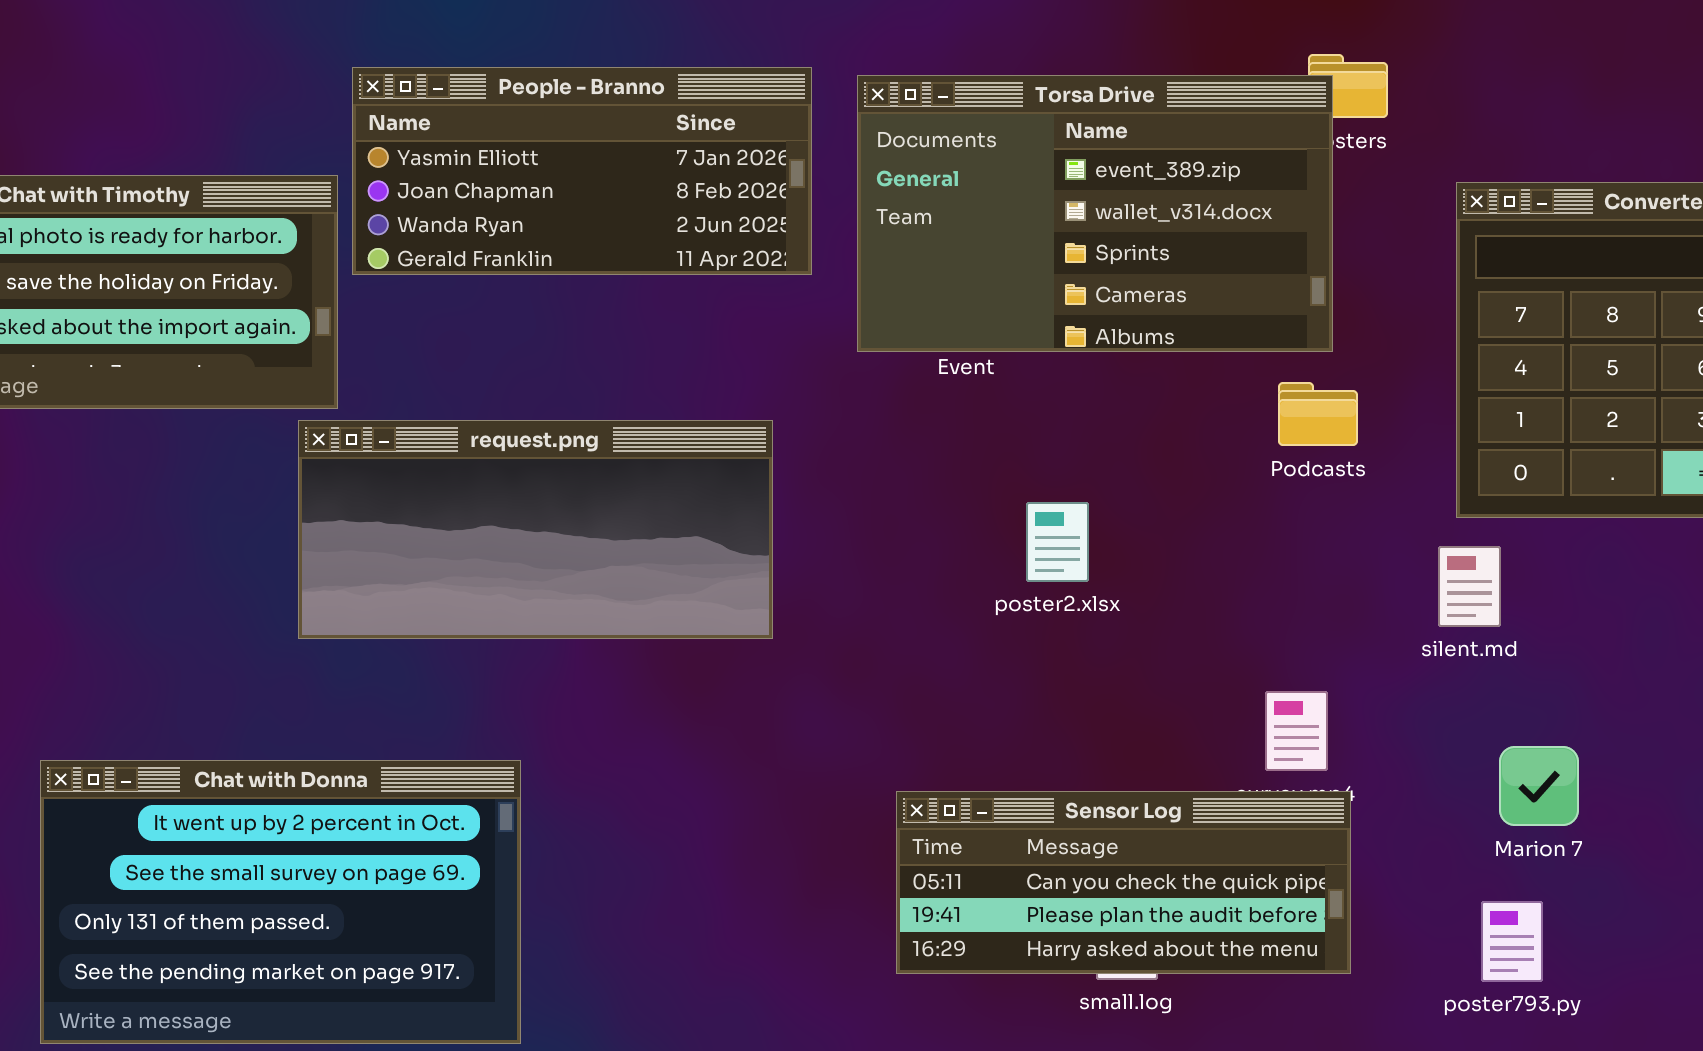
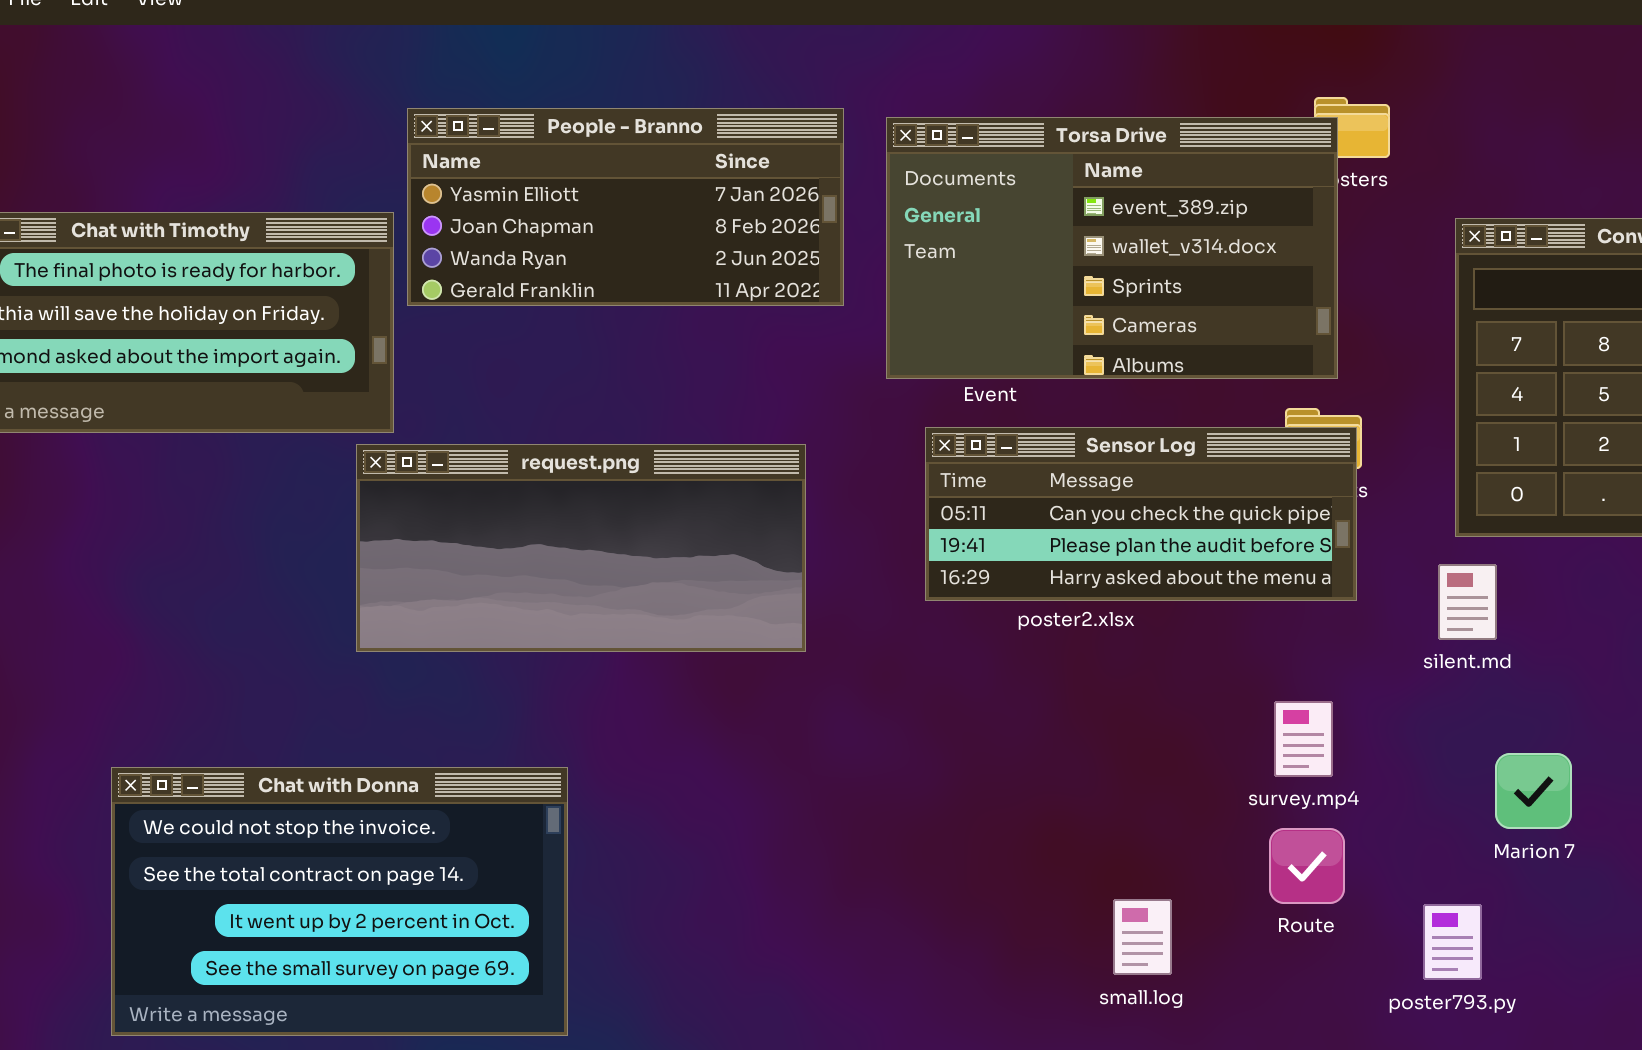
Chat with Donna: [40,760,521,1044] -> [111,767,568,1036], scrolled up 2 rows
Sensor Log: [896,791,1351,974] -> [925,427,1357,601], moved
poster793.py: [1481,901,1543,982] -> [1423,904,1482,980], moved

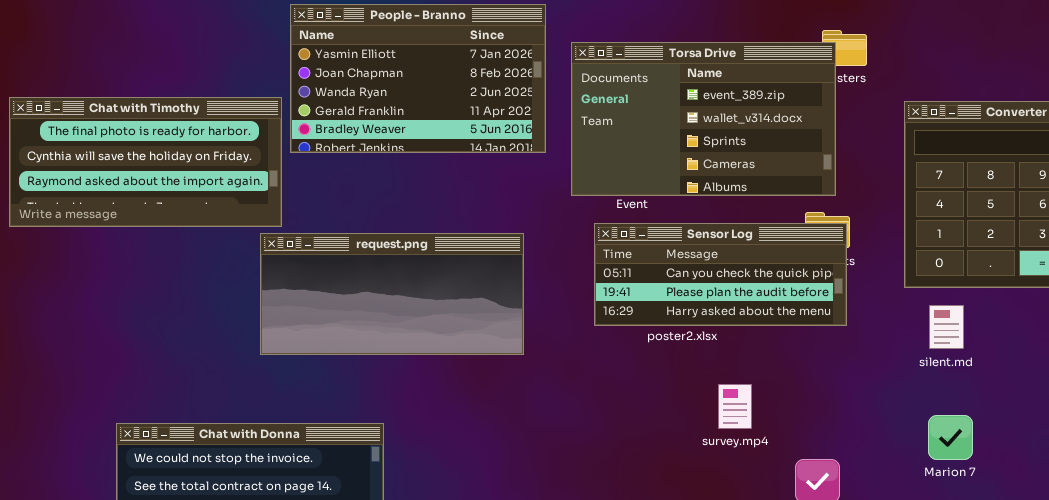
People - Branno: [407,108,844,306] -> [290,4,546,153], resized
silent.md: [1438,564,1497,640] -> [929,305,964,349], moved
survey.mp4: [1274,701,1333,777] -> [718,384,752,429], moved

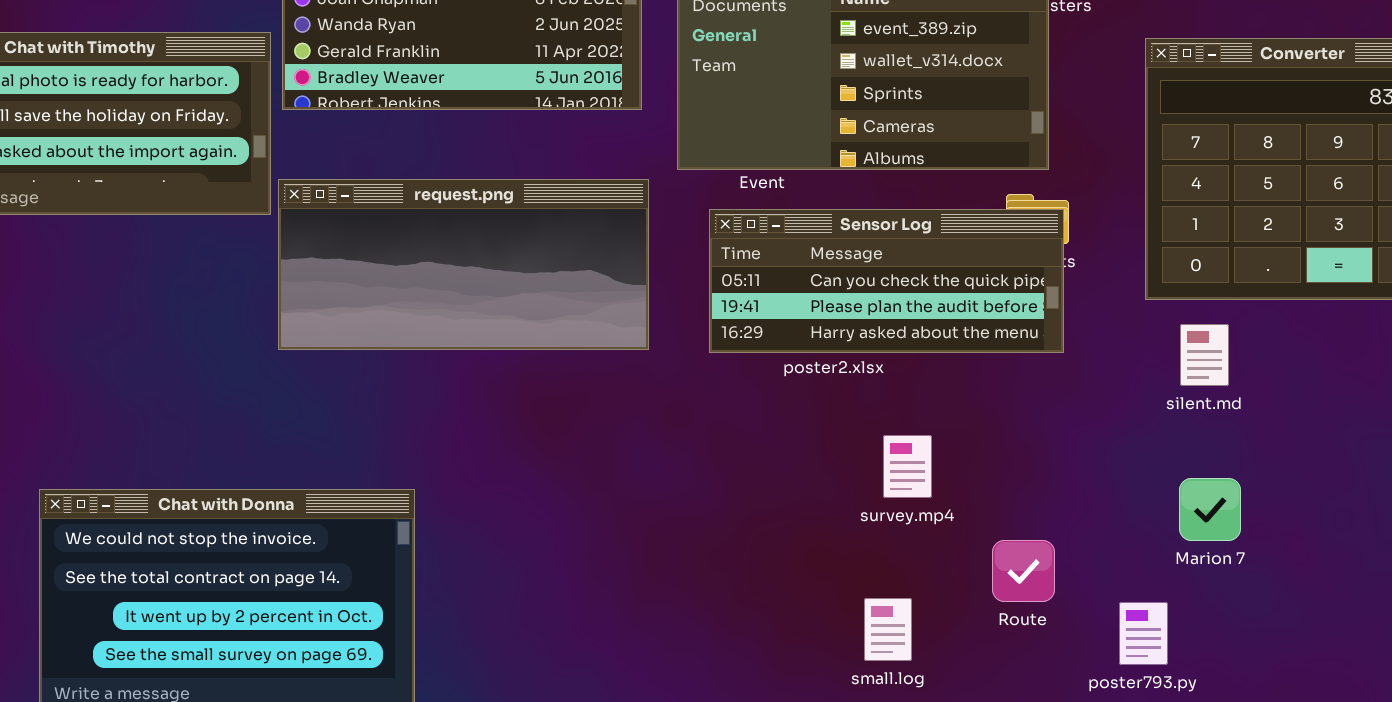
request.png: [260,233,524,355] -> [278,179,649,350], moved

